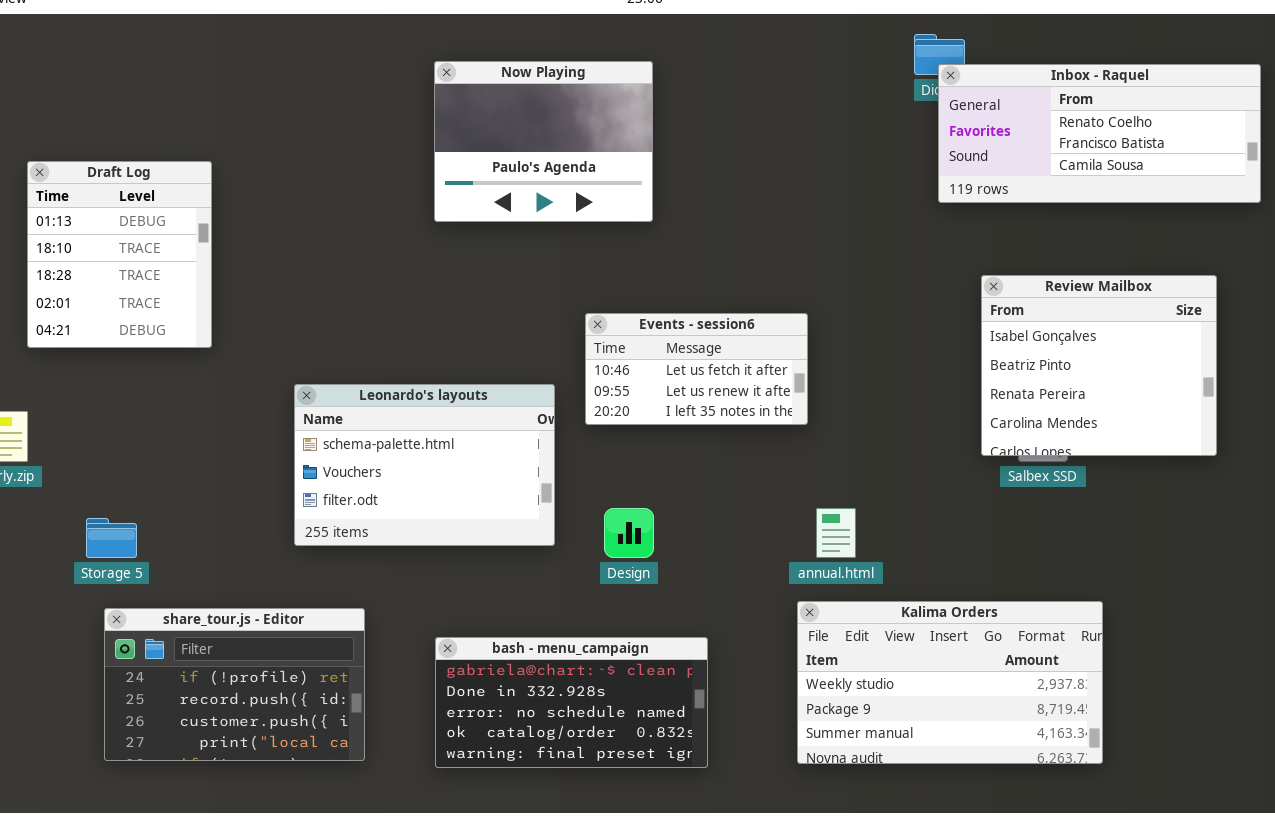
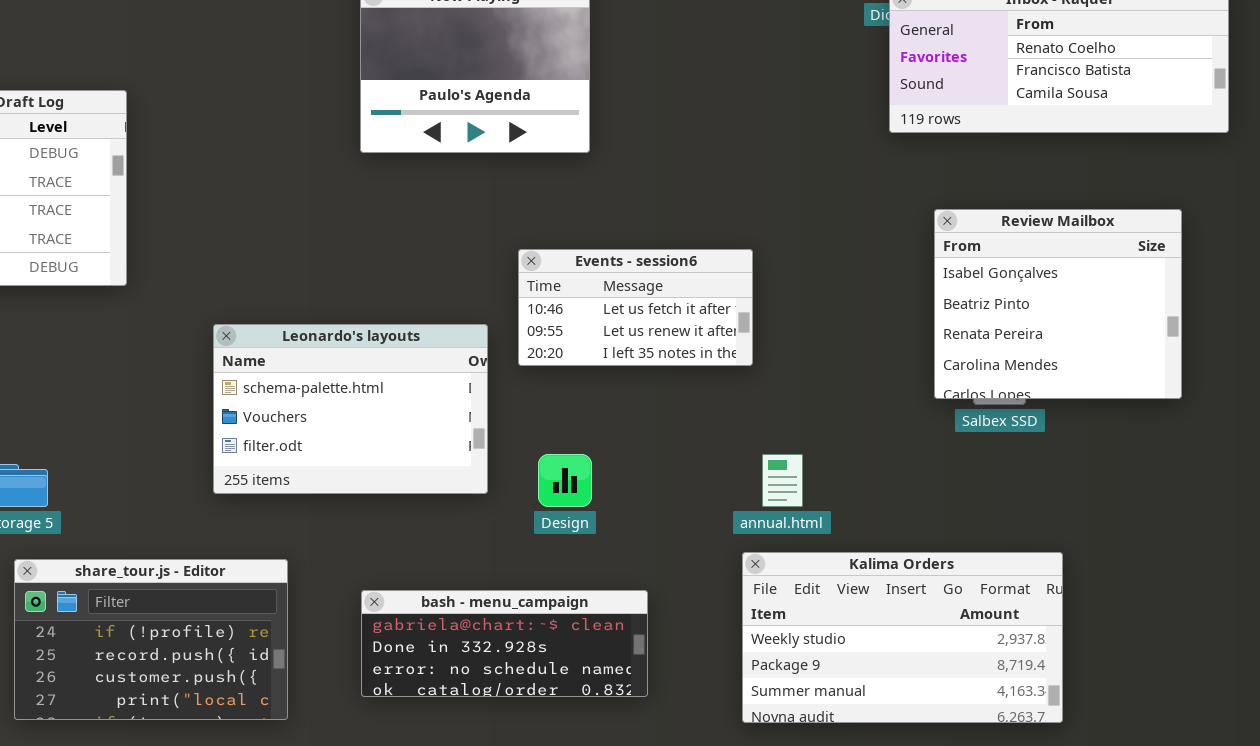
bash - menu_campaign: [435,637,708,768] -> [361,590,648,697], resized

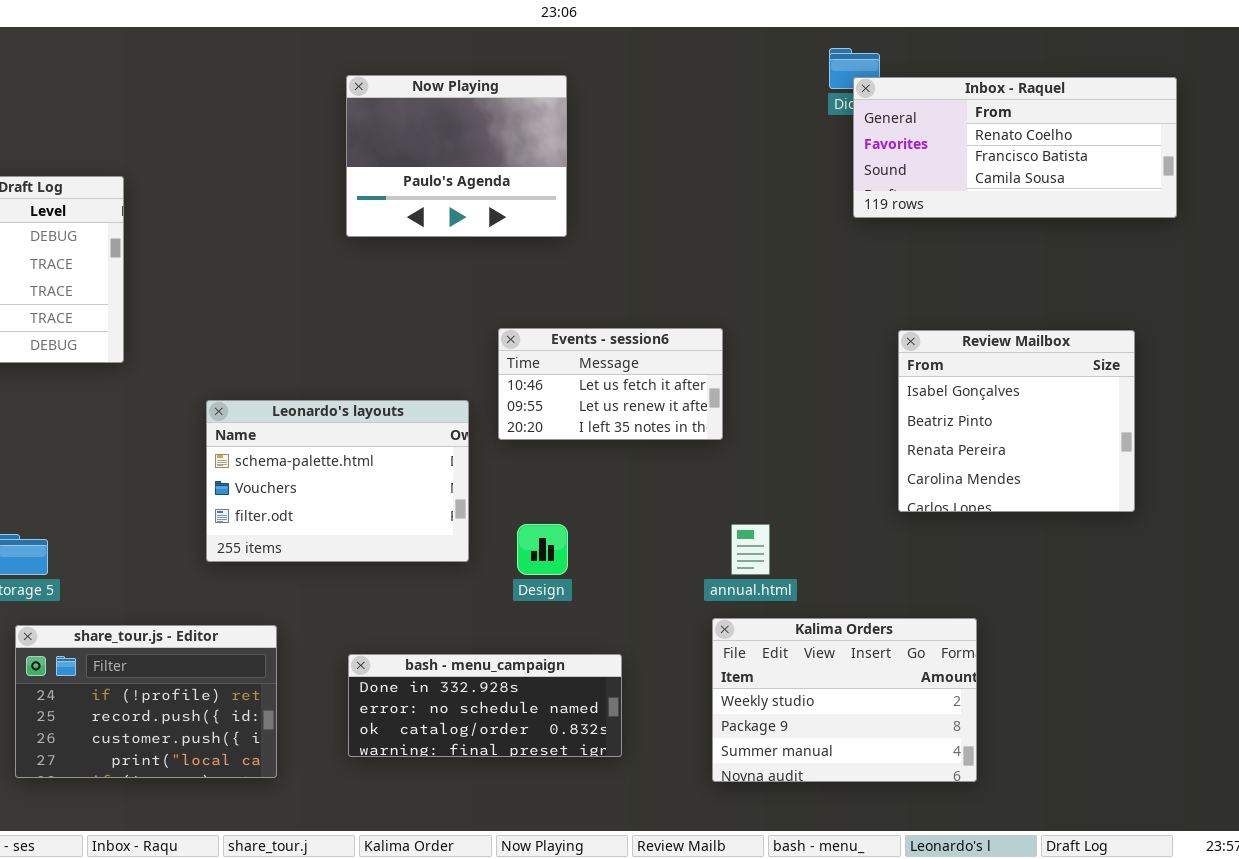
Review Mailbox: [934,209,1182,399] -> [898,330,1135,512], moved
Kalima Orders: [742,552,1063,723] -> [712,618,977,782], resized
bash - menu_campaign: [361,590,648,697] -> [348,654,622,757], scrolled down 1 row

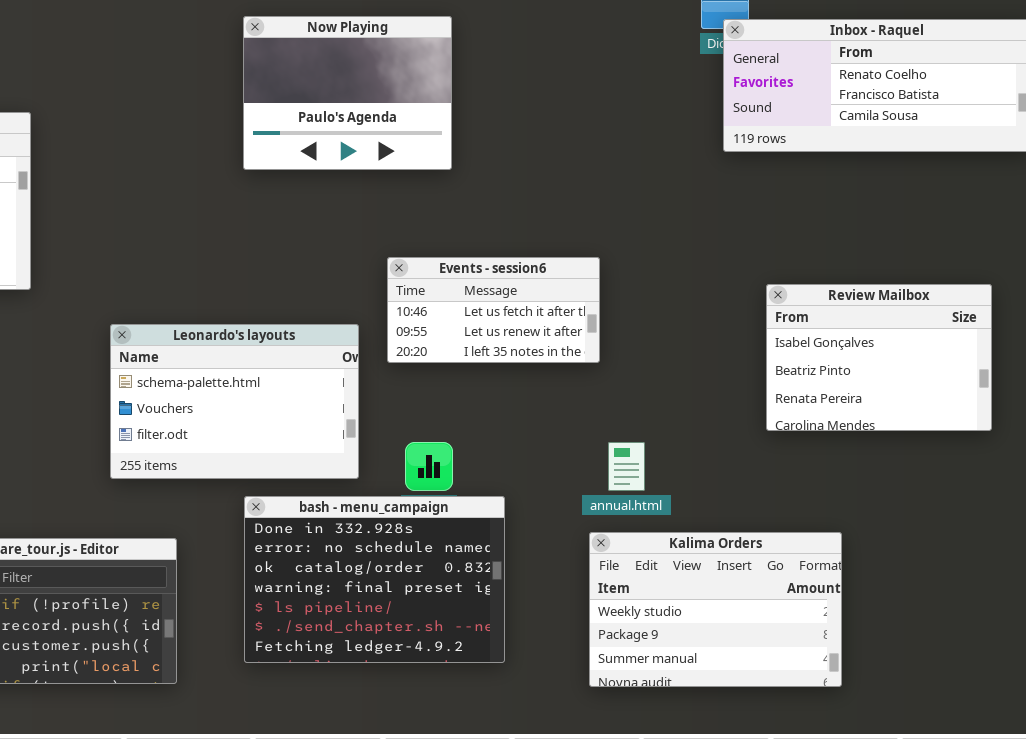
Review Mailbox: [898,330,1135,512] -> [766,284,992,431], resized
bash - menu_campaign: [348,654,622,757] -> [244,496,505,663], resized

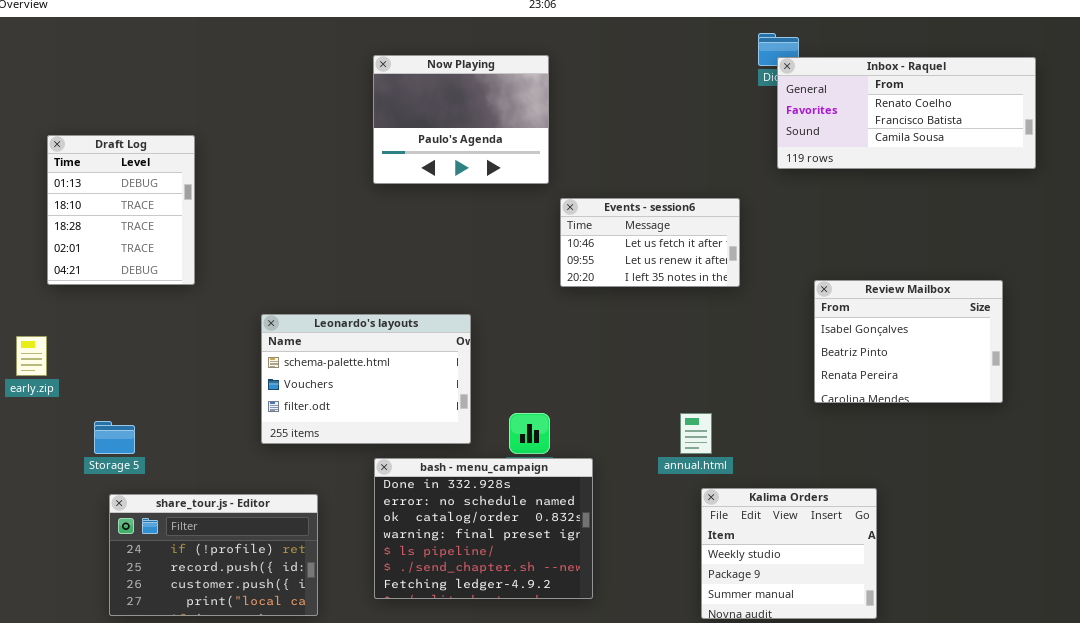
Events - session6: [387,257,600,363] -> [560,198,740,287], moved
Kalima Orders: [589,532,842,687] -> [701,488,877,619], resized

